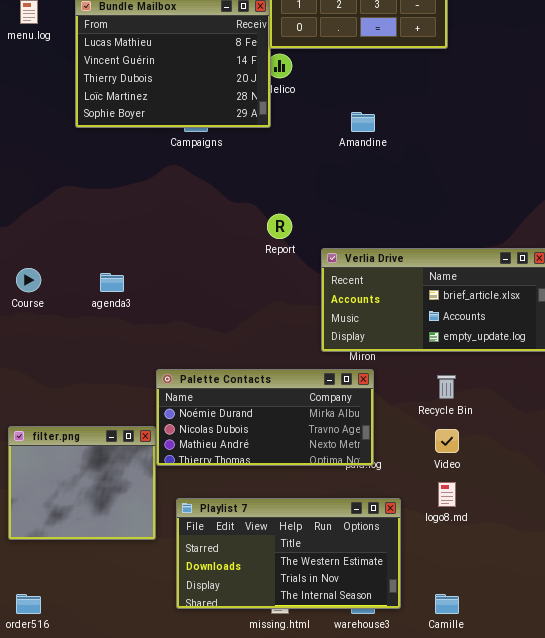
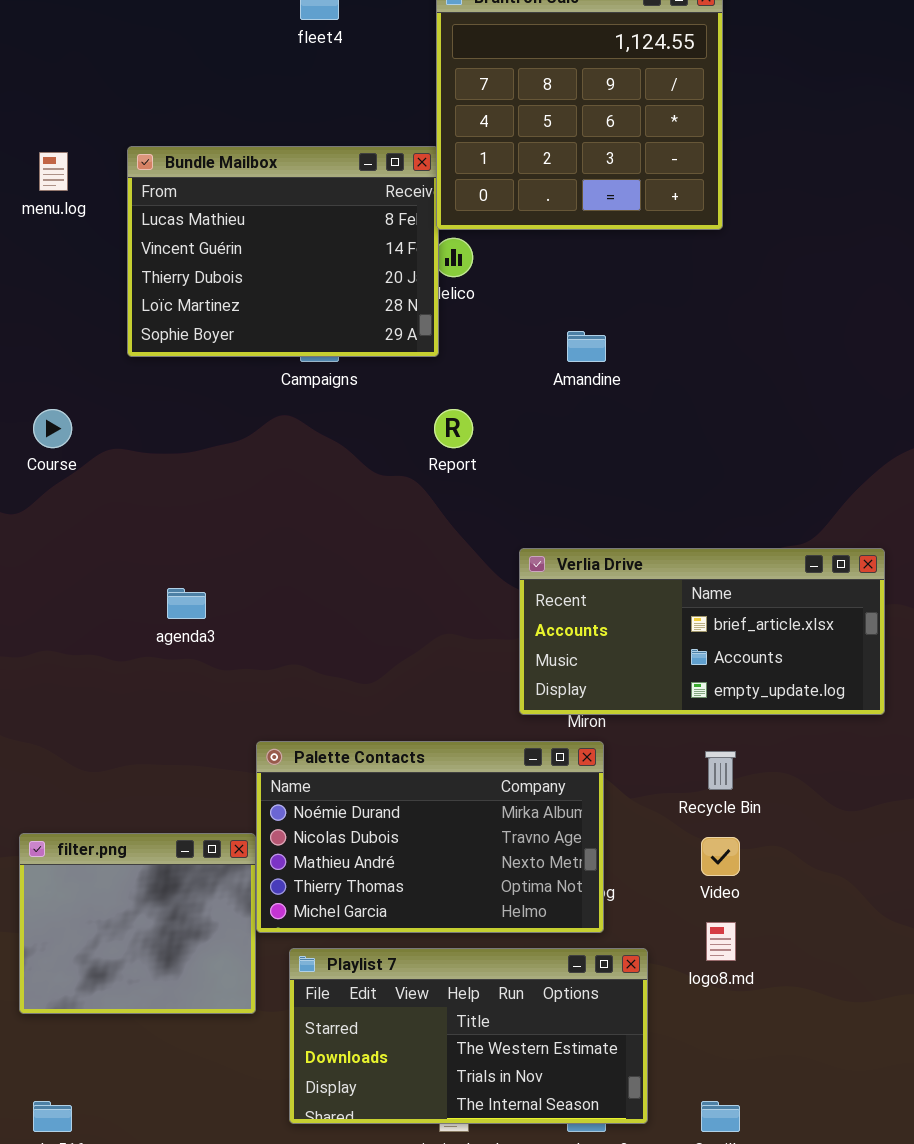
Report: [267,214,292,239] -> [434,409,473,448], moved
Course: [16,268,41,292] -> [33,409,72,448], moved
Palette Contacts: [156,369,374,466] -> [256,741,604,933], resized

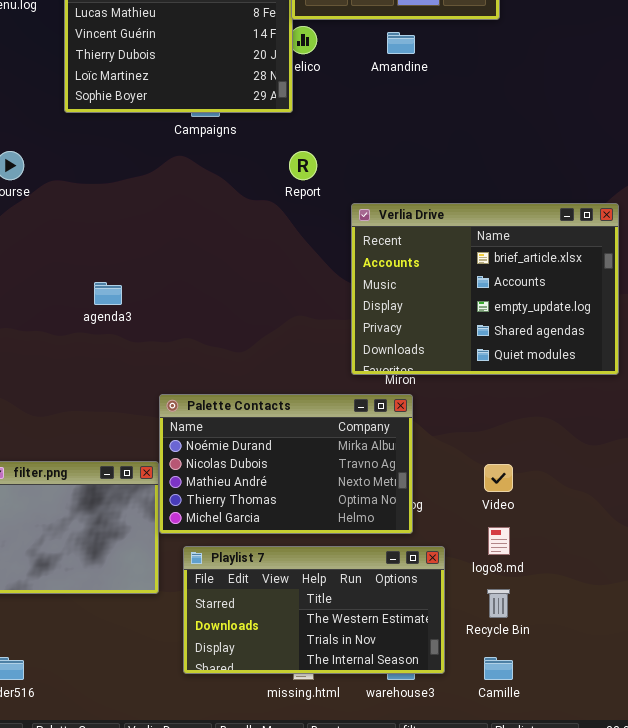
Amandine: [567,331,606,362] -> [387,32,415,54], moved
Verlia Drive: [519,548,885,715] -> [351,203,619,375], resized
Recycle Bin: [705,751,736,790] -> [487,589,510,618], moved

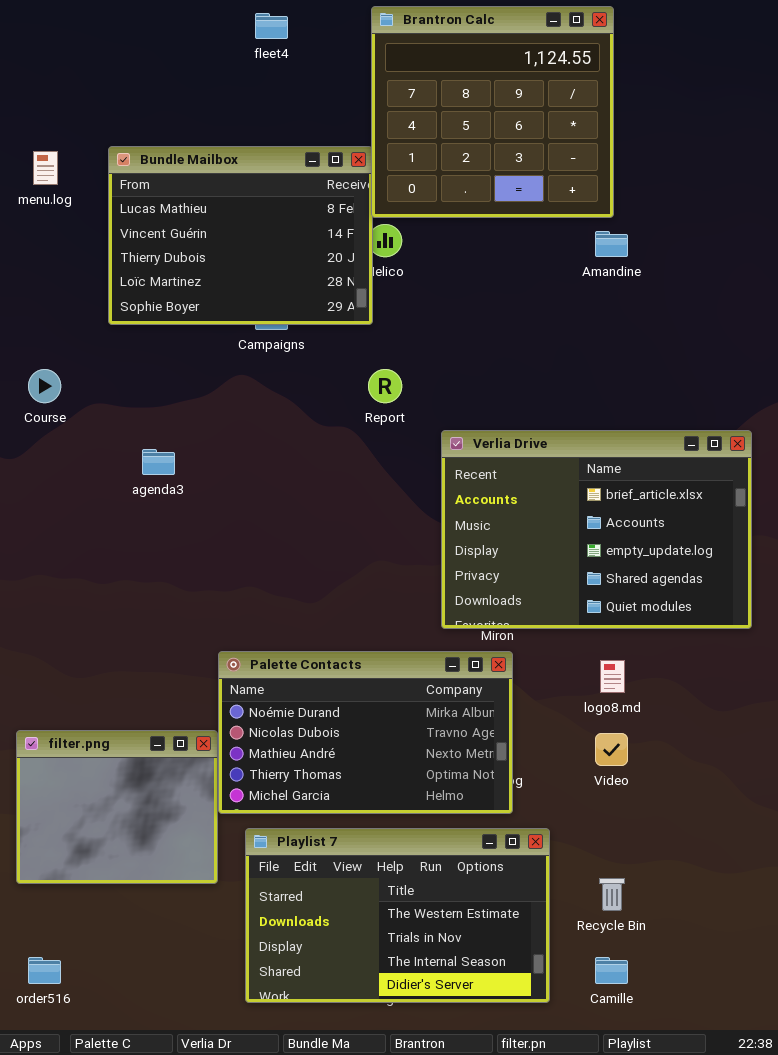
Amandine: [387,32,415,54] -> [595,231,628,257], moved
agenda3: [94,282,122,305] -> [142,449,175,475], moved
logo8.md: [488,527,510,555] -> [600,660,625,693], moved
Playlist 7: [183,546,445,674] -> [245,828,550,1003], resized

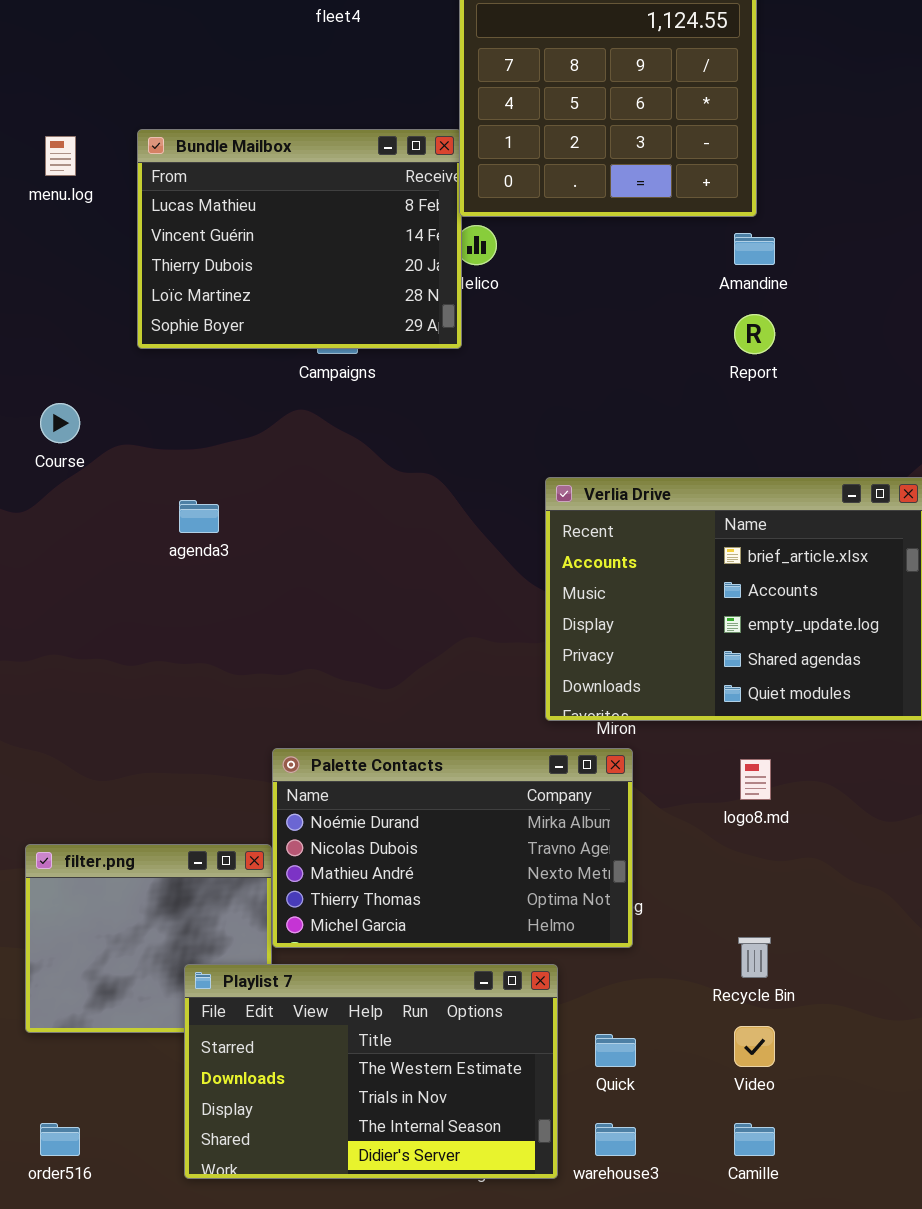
Report: [368,369,402,403] -> [734,314,775,354], moved
Video: [595,733,628,766] -> [734,1026,775,1067], moved
Playlist 7: [245,828,550,1003] -> [184,964,558,1179], moved
Recycle Bin: [599,878,625,911] -> [738,937,771,978], moved

